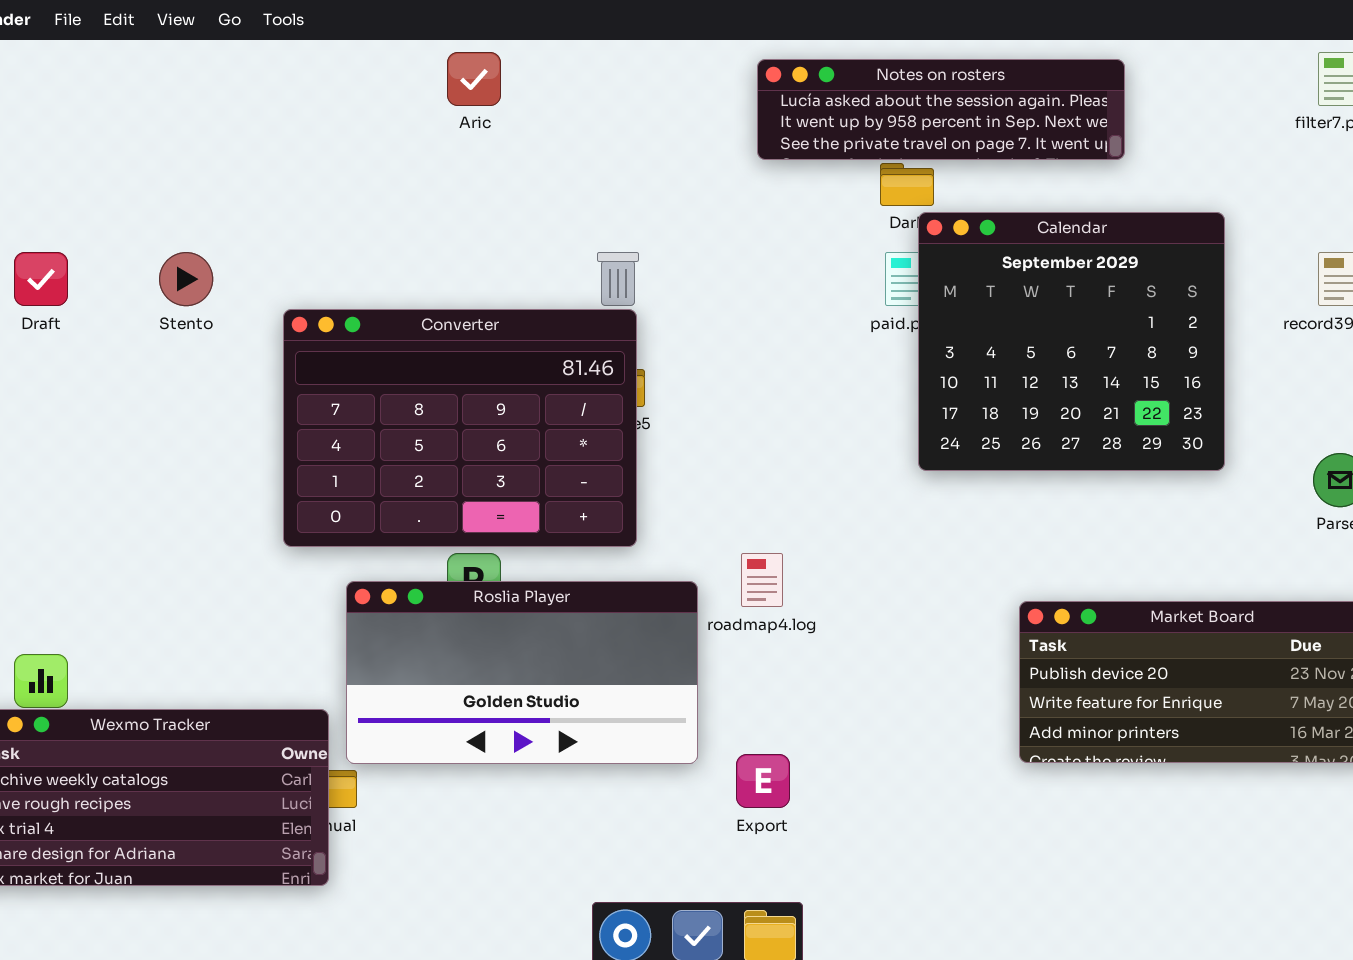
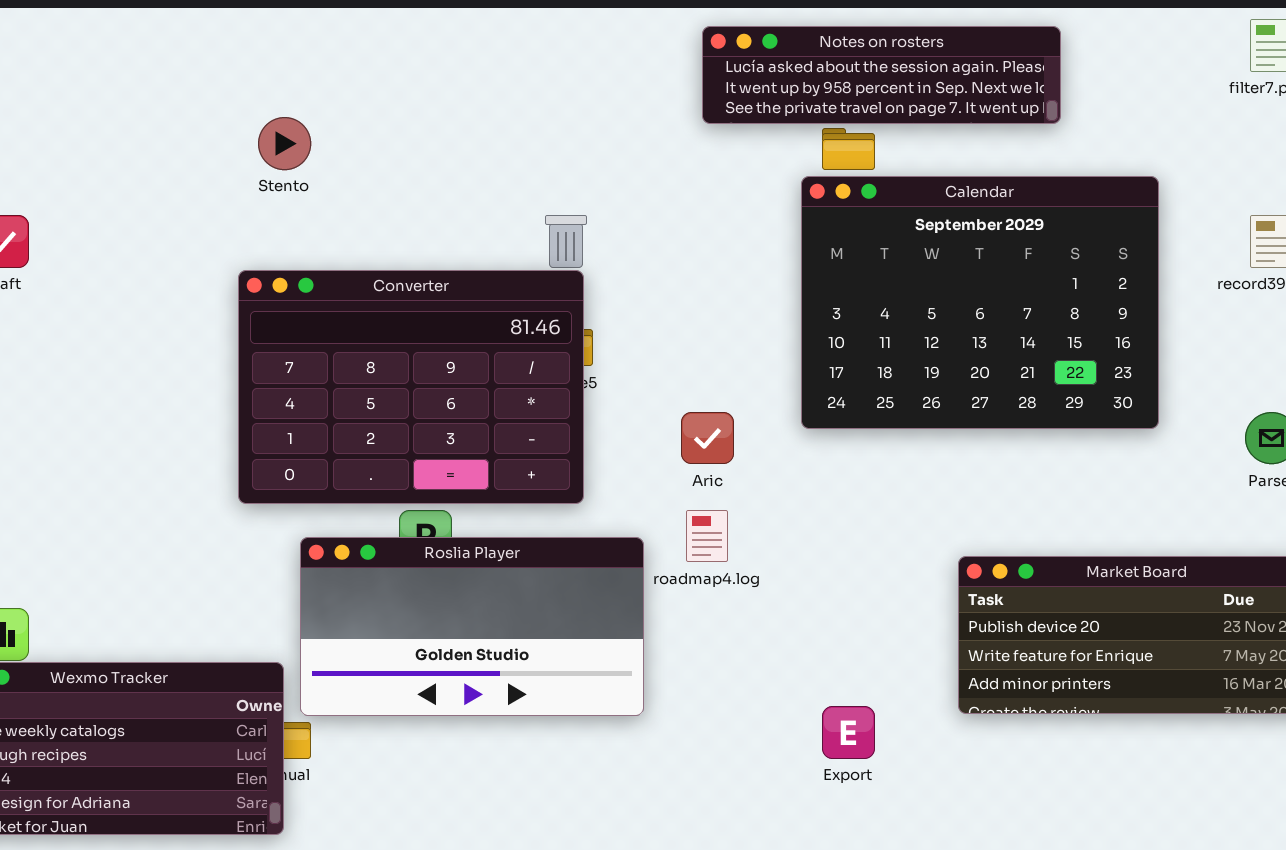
Aric: [447,52,501,106] -> [681,412,734,464], moved
Calendar: [918,212,1225,471] -> [801,176,1159,429], resized
Stento: [159,252,213,306] -> [258,117,311,170], moved
Export: [736,754,790,808] -> [822,706,875,759], moved

